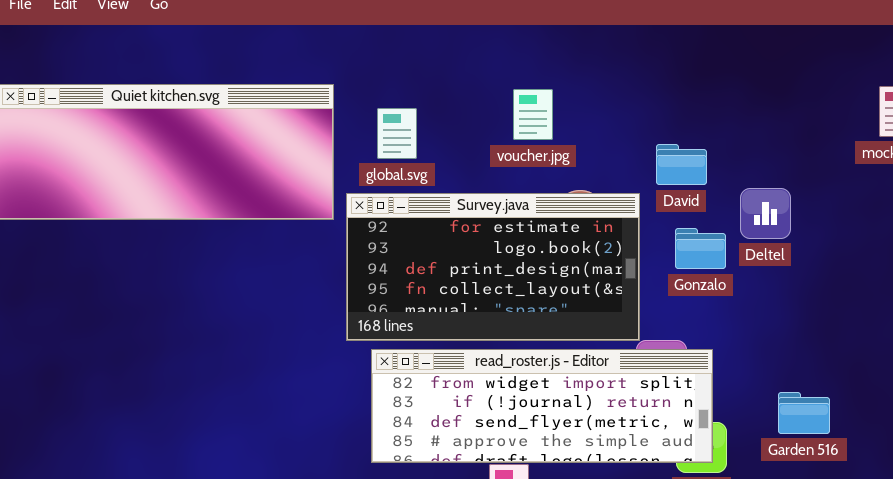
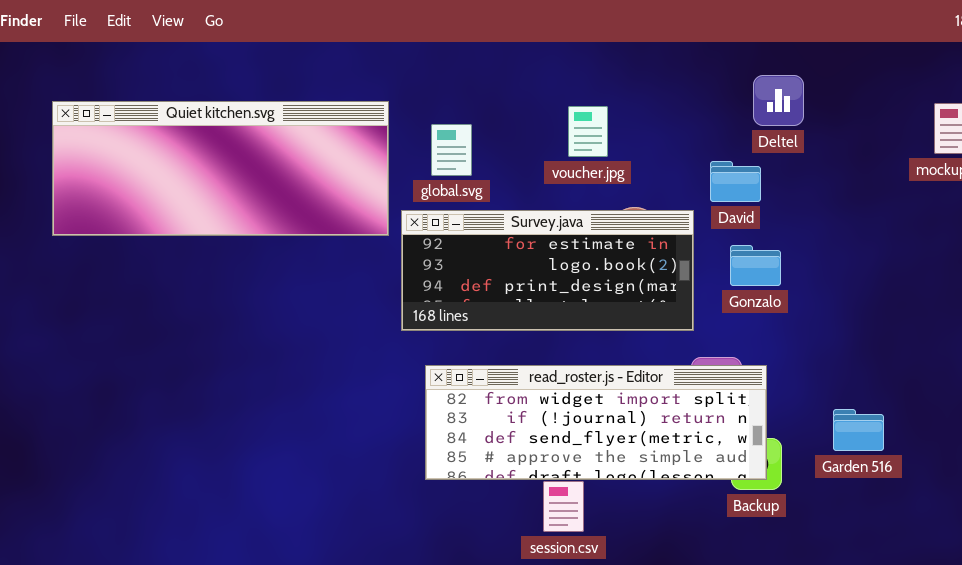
Deltel: [740,188,791,239] -> [753,75,804,126], moved
Survey.java: [346,193,640,341] -> [401,210,694,331], resized

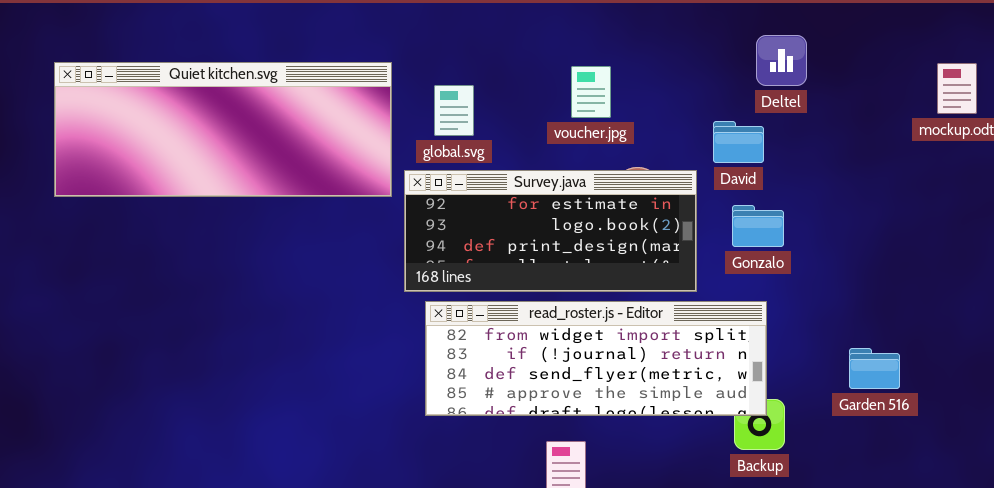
read_roster.js - Editor: [425,365,767,480] -> [425,301,767,416], moved
Garden 516: [833,409,884,451] -> [849,348,900,389], moved

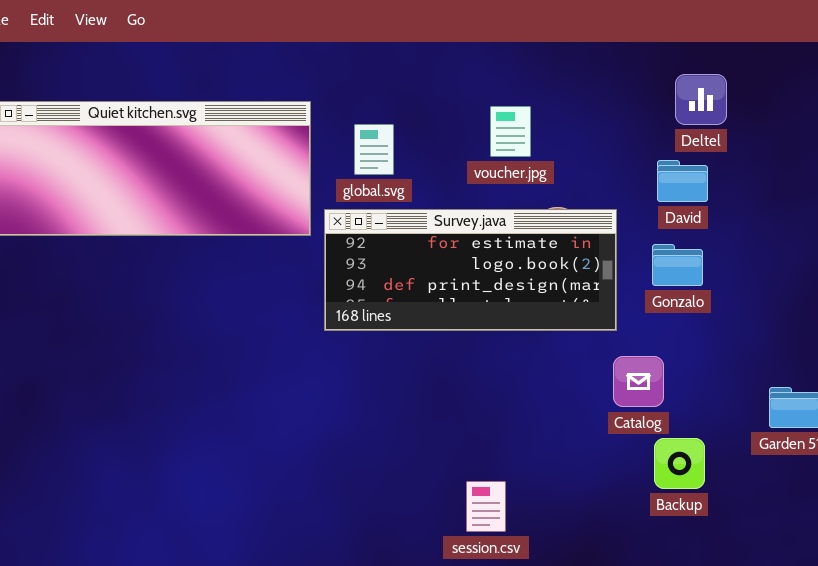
David: [713,121,764,163] -> [657,160,708,202], moved
read_roster.js - Editor: [425,301,767,416] -> none, closed

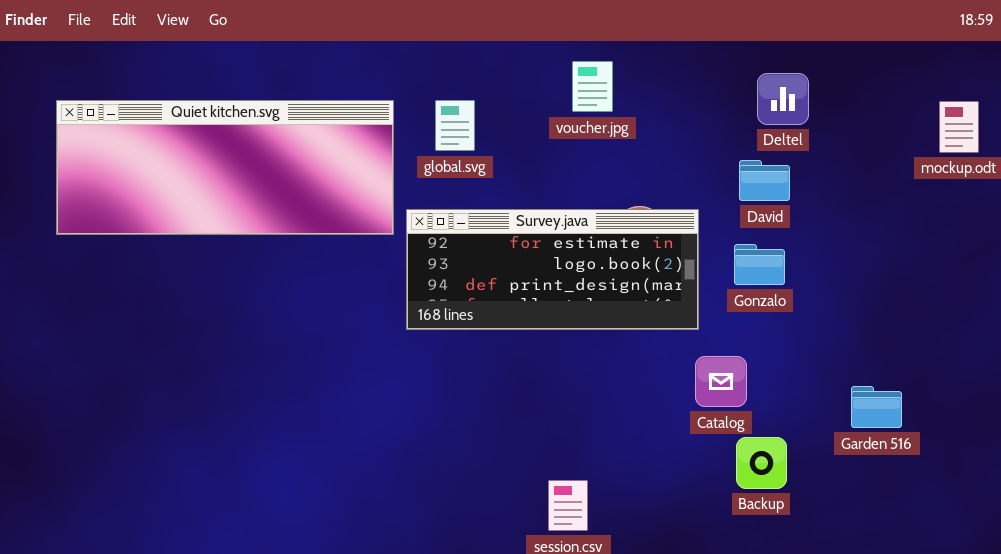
voucher.jpg: [490,106,531,157] -> [572,61,613,112], moved
global.svg: [354,124,394,175] -> [435,100,475,151], moved

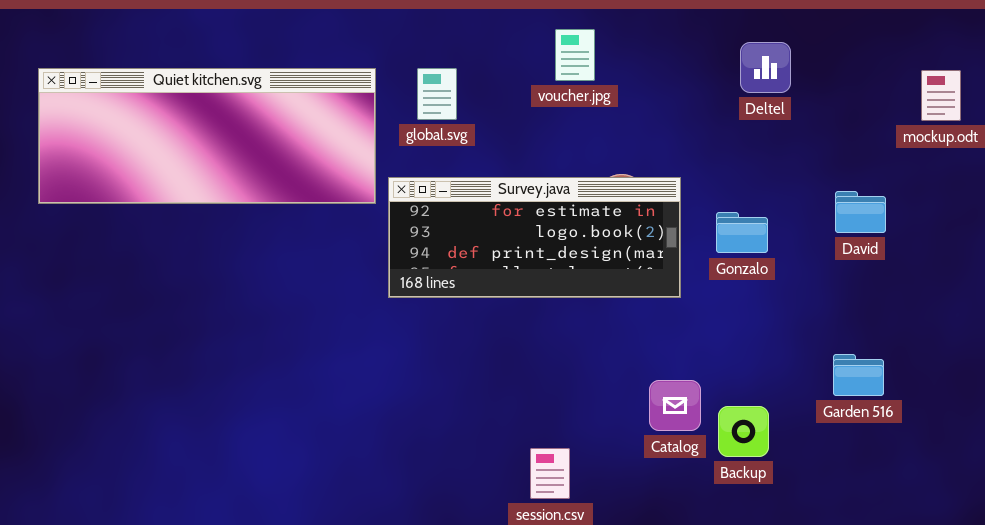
David: [739,160,790,201] -> [835,191,886,233], moved
Catalog: [695,356,747,407] -> [649,380,701,431], moved

